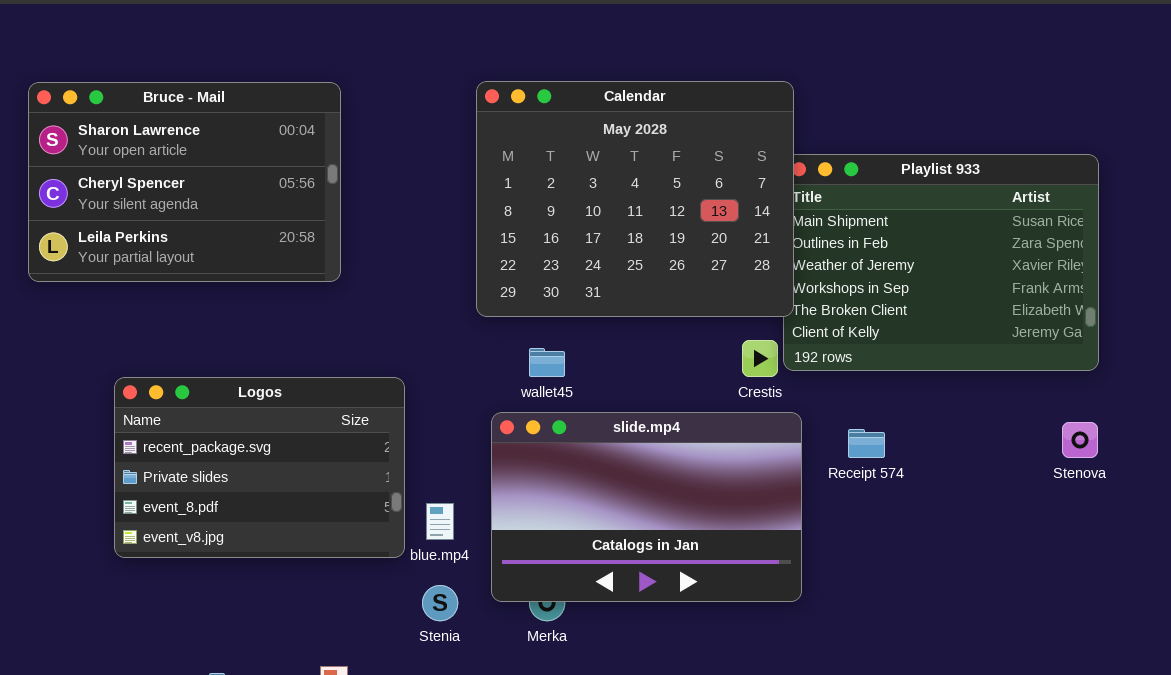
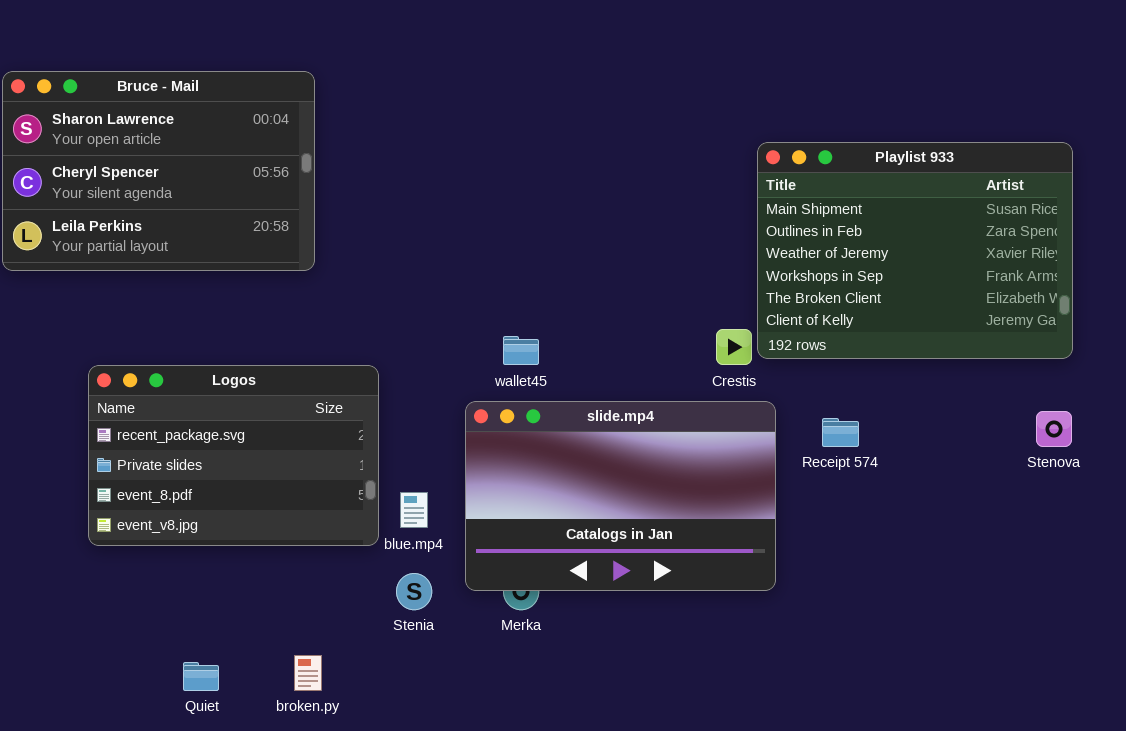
Calendar: [476,81,794,317] -> none, closed

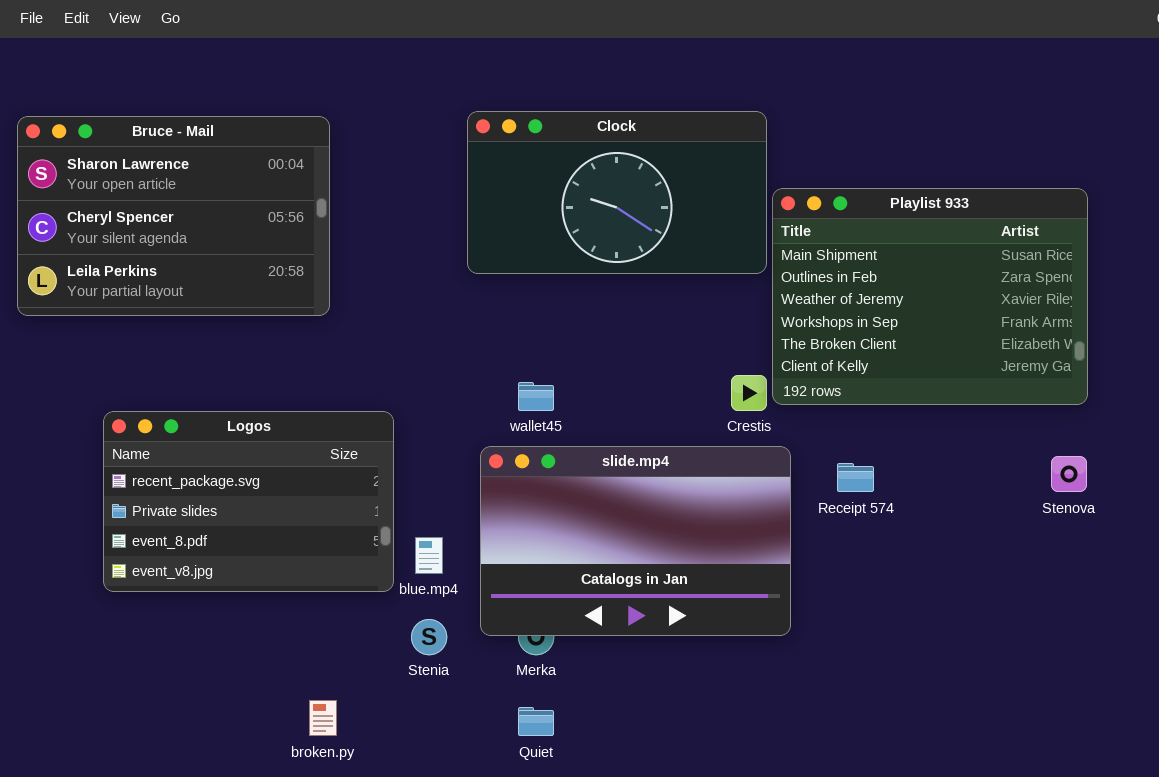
Clock: none -> [467,111,767,274], opened
Quiet: [183,662,219,691] -> [518,707,554,736], moved

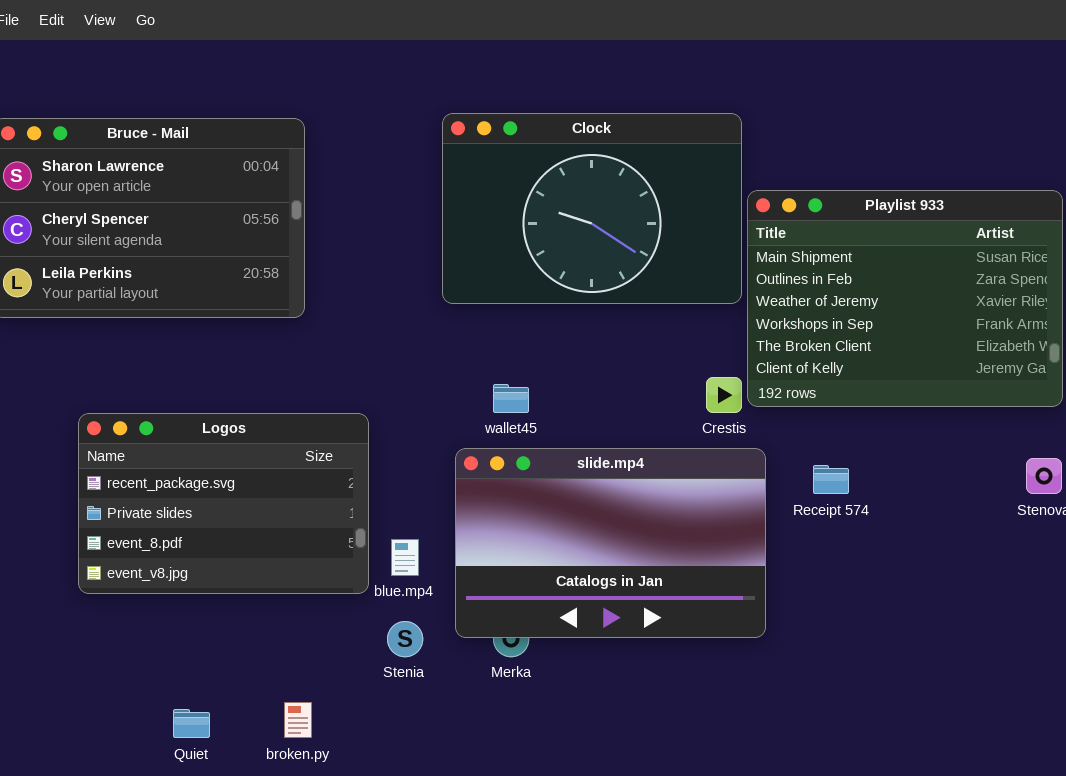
Clock: [467,111,767,274] -> [442,113,742,304], resized
Quiet: [518,707,554,736] -> [173,709,210,738], moved

